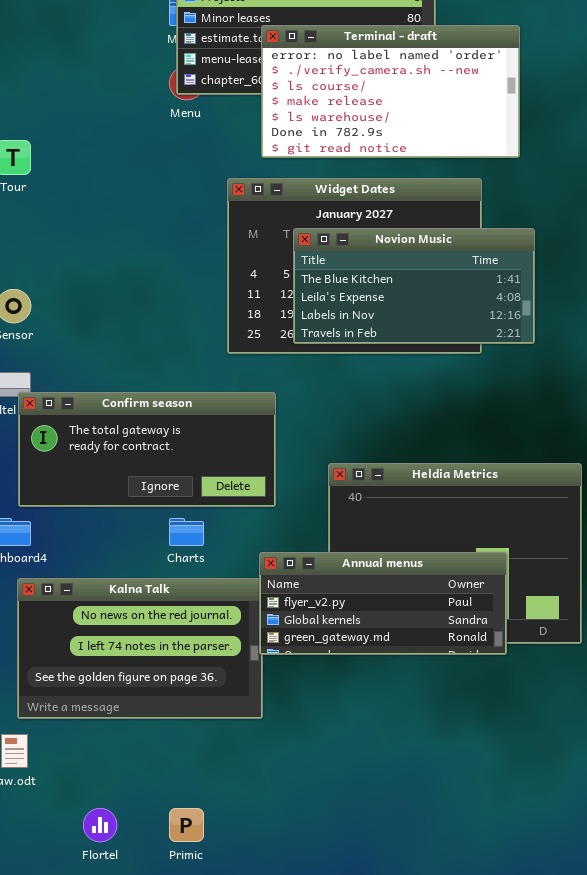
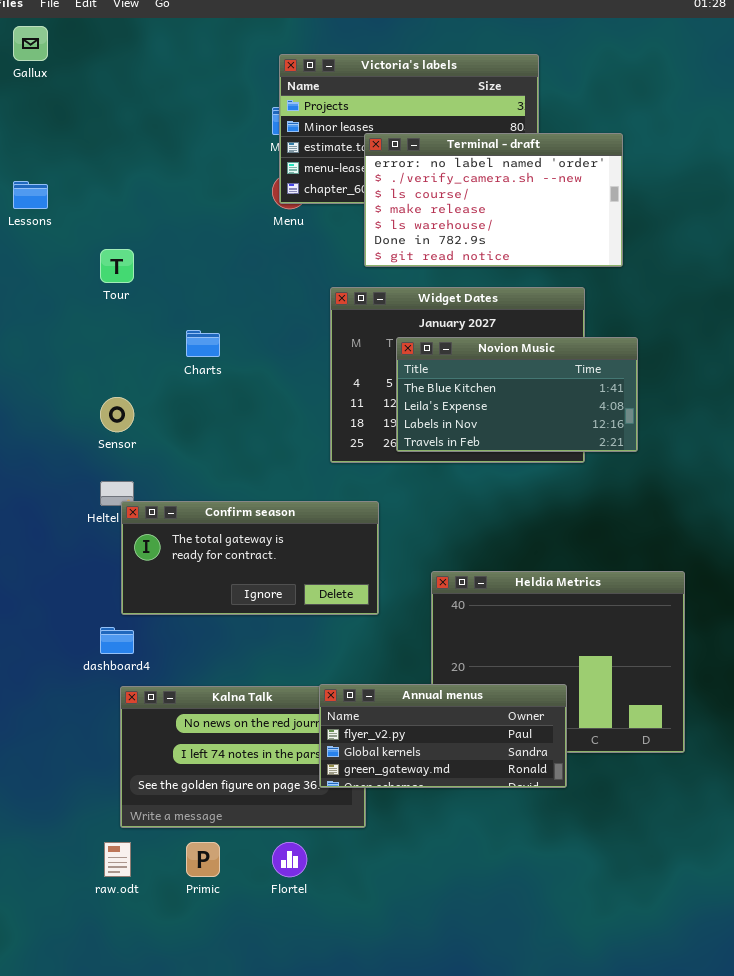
Charts: [169,518,204,546] -> [186,330,220,357], moved
Annual menus: [259,552,507,655] -> [319,684,567,788], moved
Flortel: [83,808,117,842] -> [272,842,307,877], moved
Primic: [169,808,204,842] -> [186,842,220,877], moved

